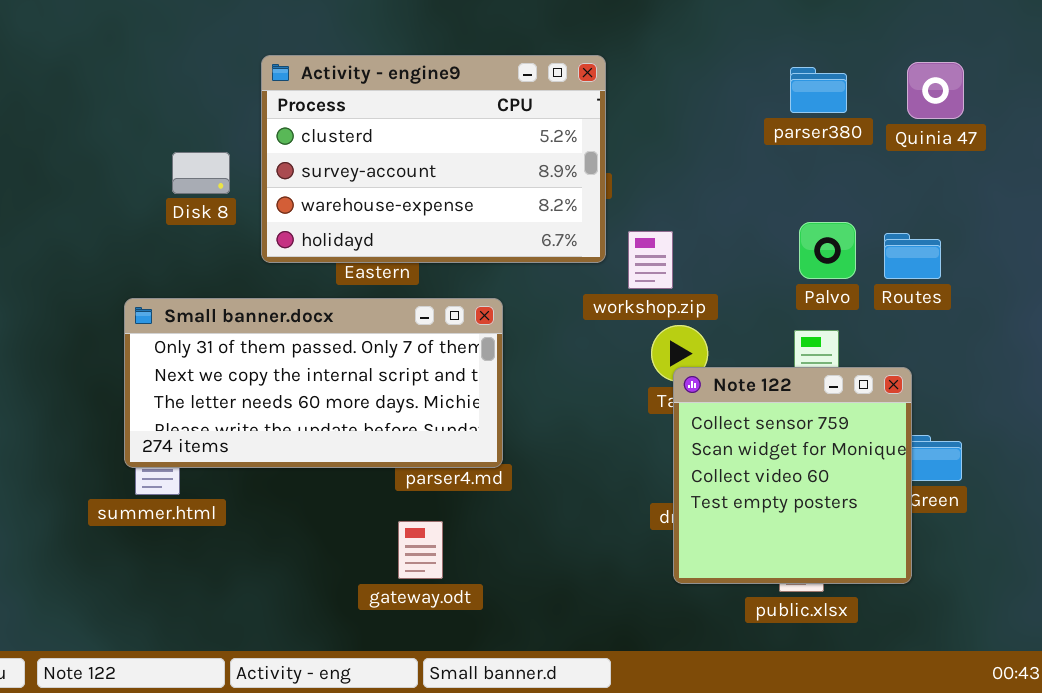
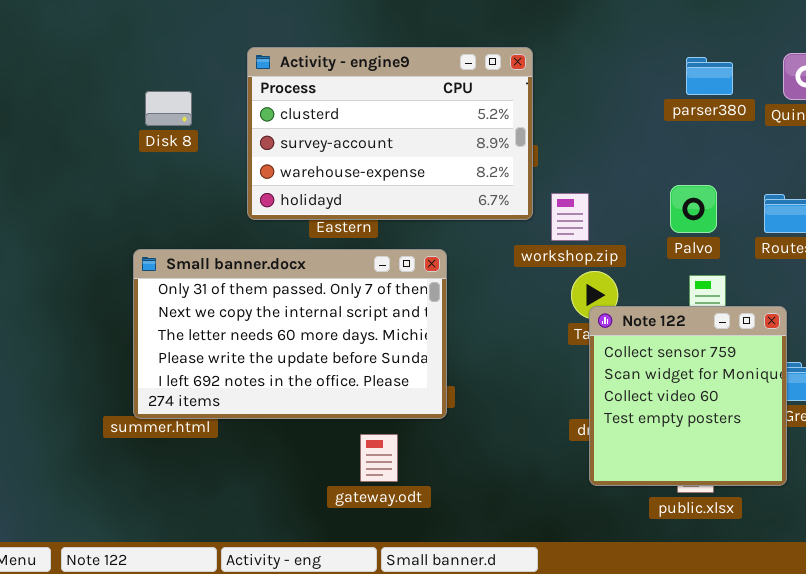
Disk 8: [172,152,230,194] -> [145,91,192,126], moved
Palvo: [799,222,856,279] -> [670,185,717,233], moved
Small banner.docx: [124,298,503,468] -> [133,249,447,419], resized

